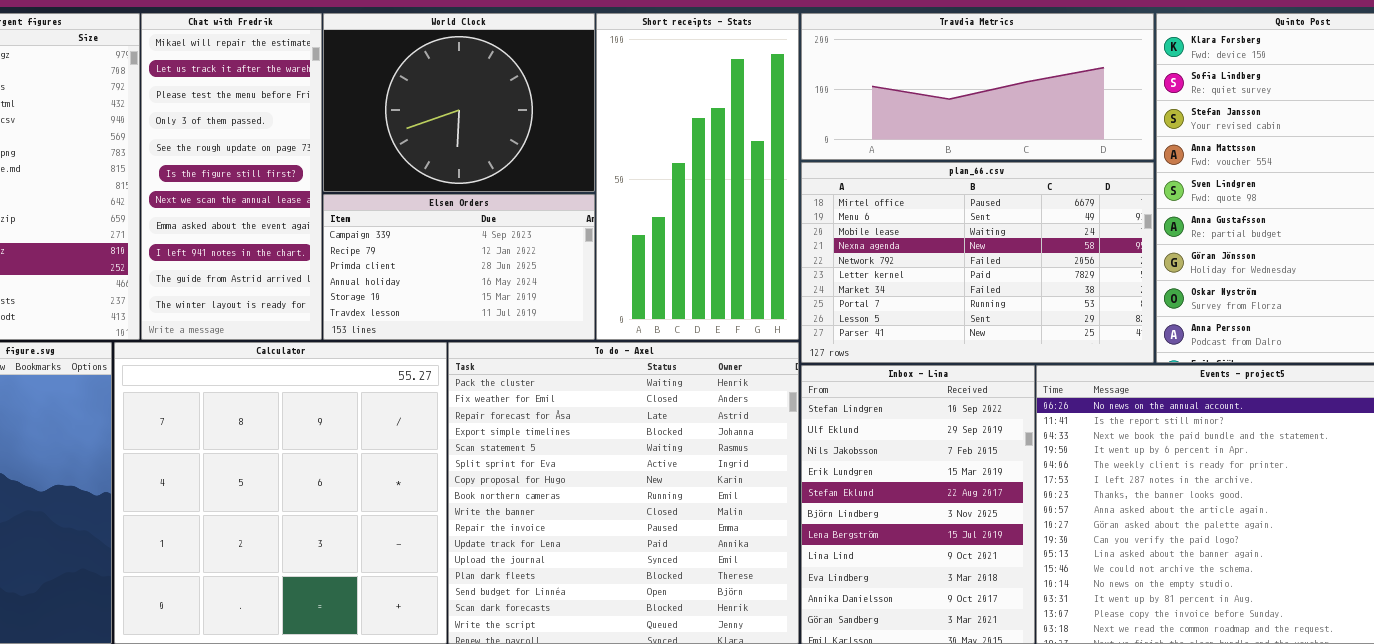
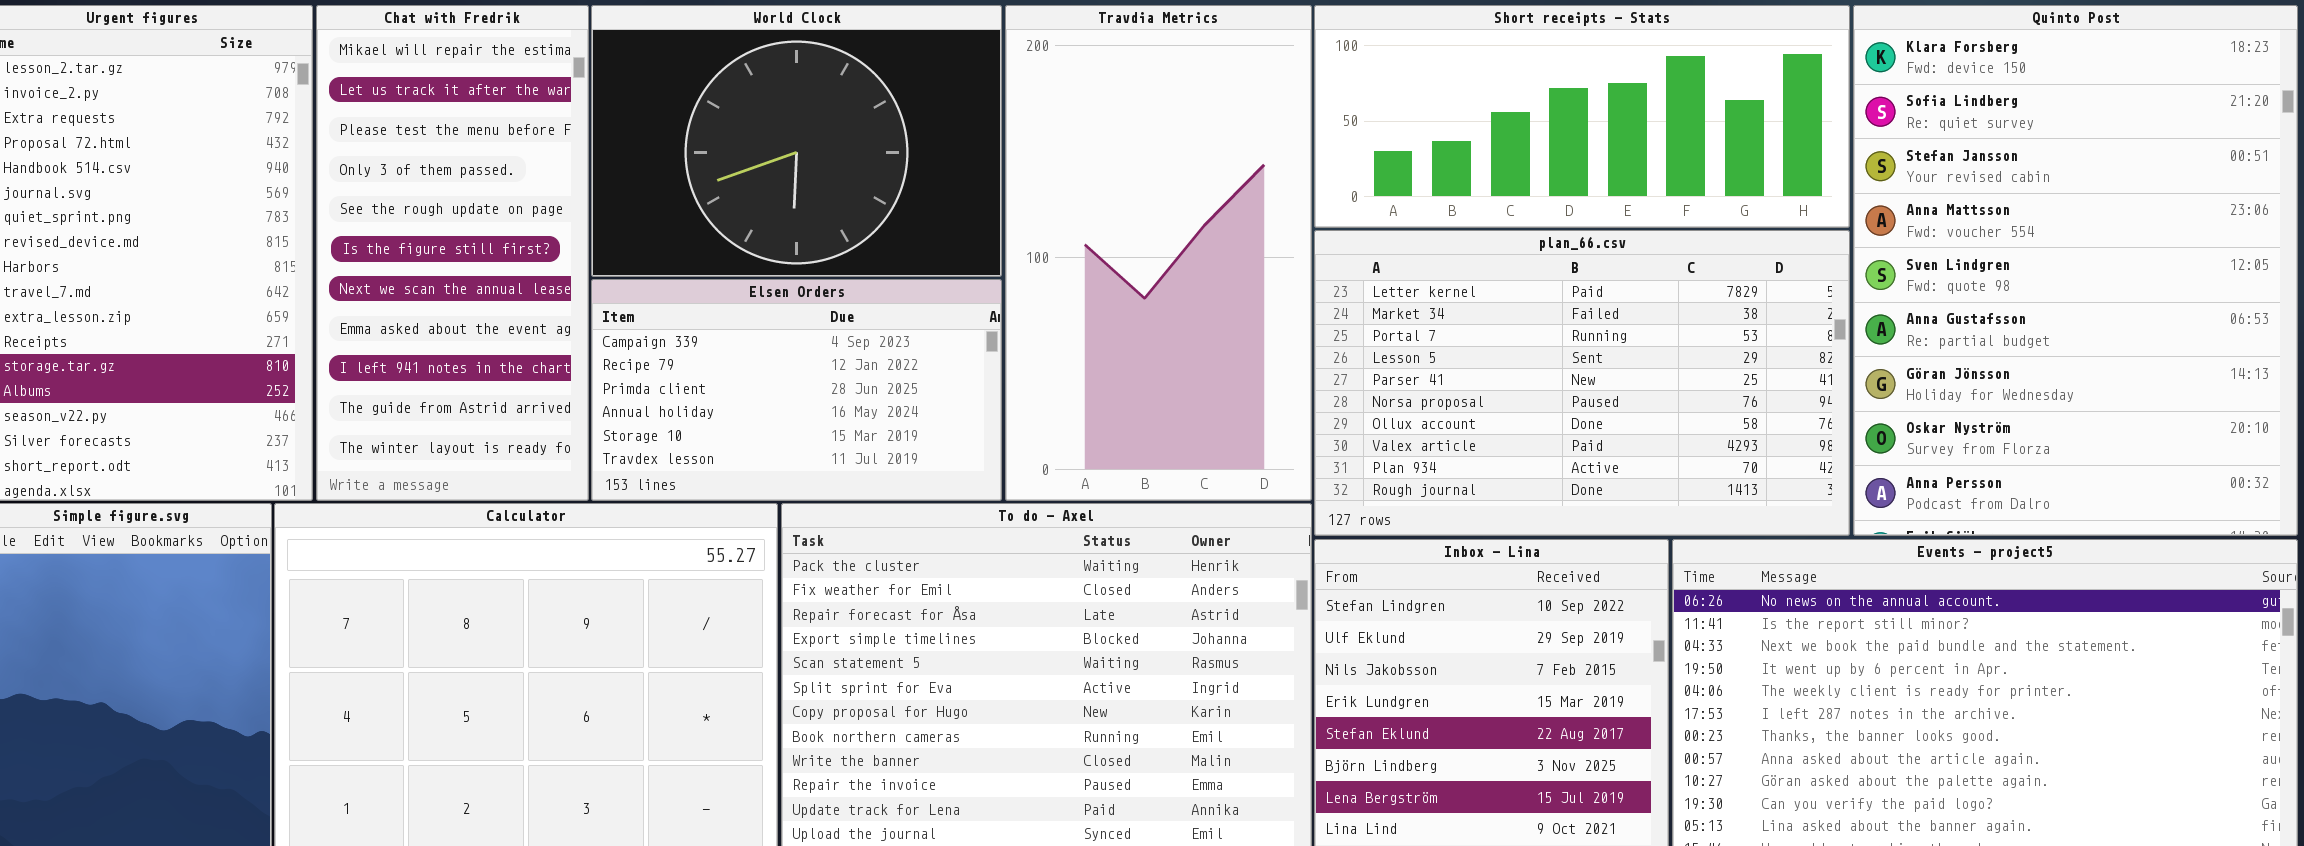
Short receipts - Stats: [596,13,799,340] -> [1314,5,1850,228], moved, resized
Travdia Metrics: [801,13,1154,160] -> [1005,5,1312,501], moved, resized
plan_66.csv: [801,162,1154,363] -> [1314,230,1850,536], scrolled down 5 rows

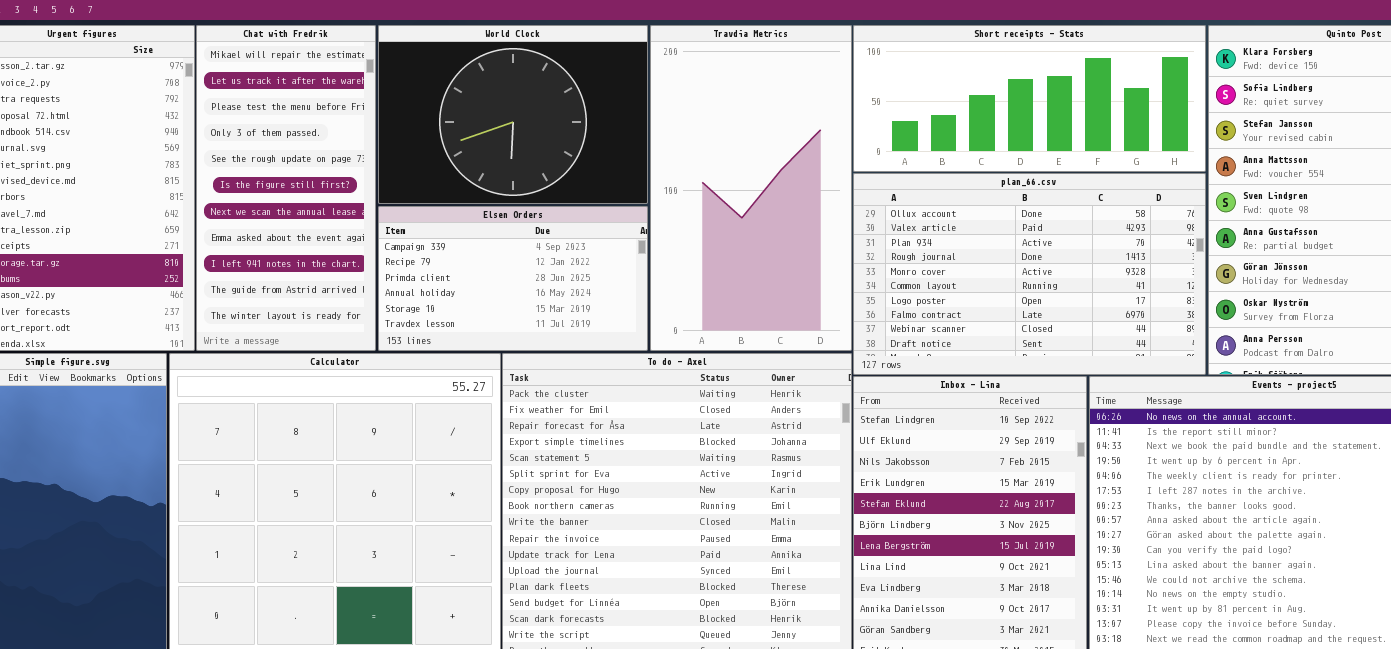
plan_66.csv: [1314,230,1850,536] -> [853,173,1206,375], scrolled down 6 rows

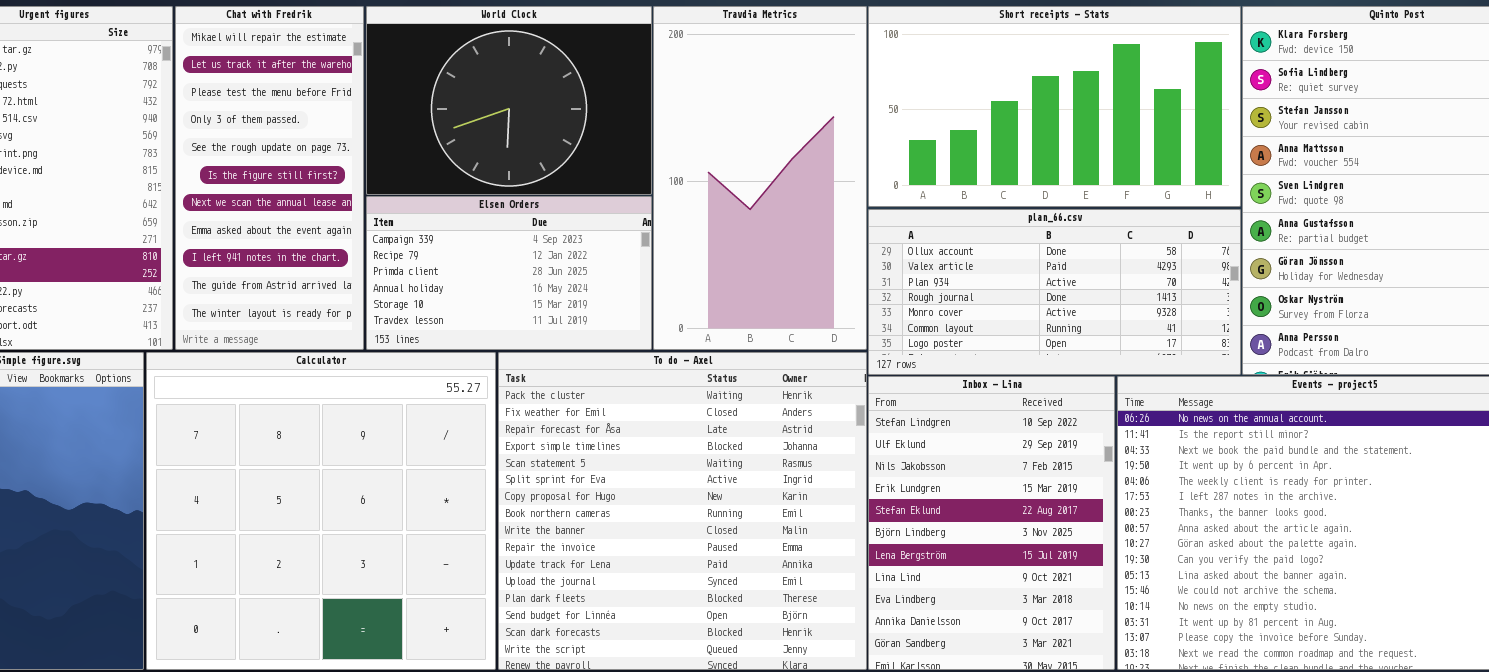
Short receipts - Stats: [853,25,1206,172] -> [868,6,1241,207], resized
plan_66.csv: [853,173,1206,375] -> [868,209,1241,375], resized

